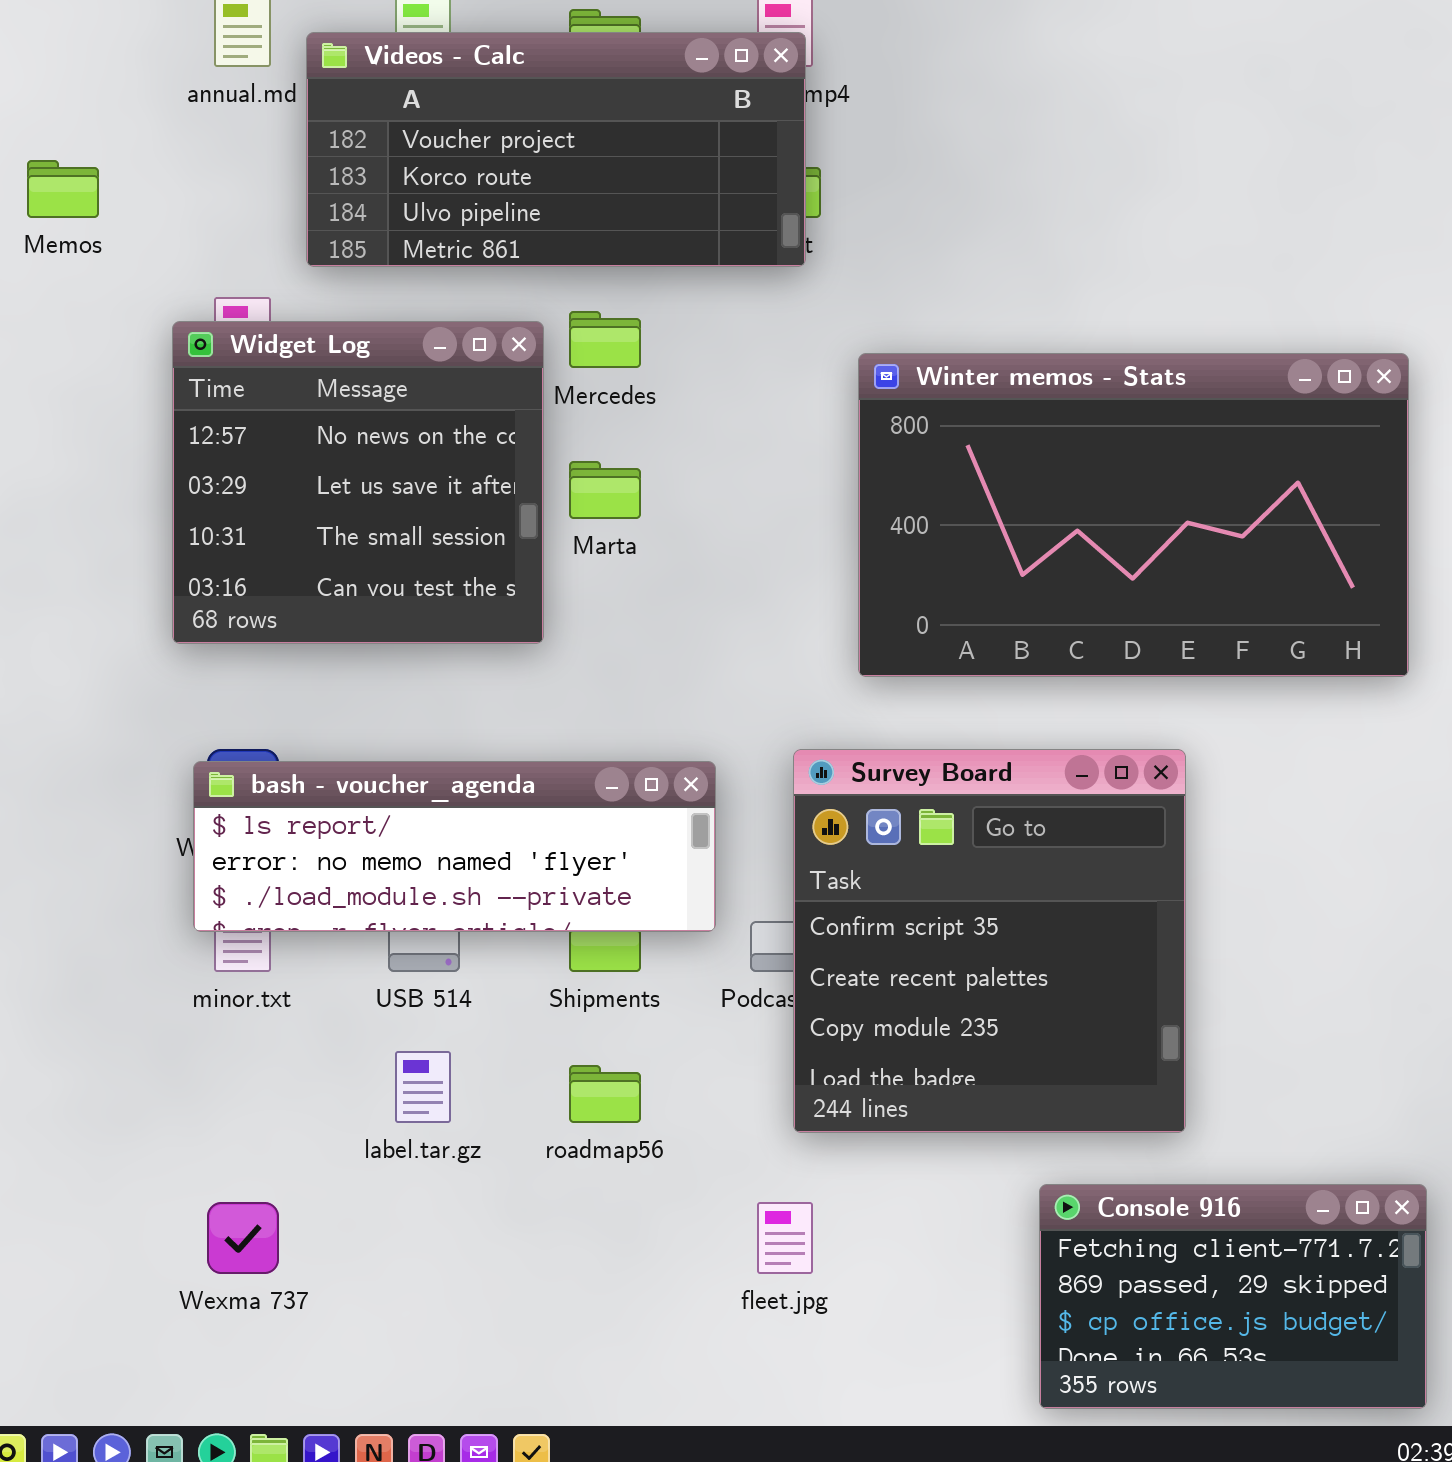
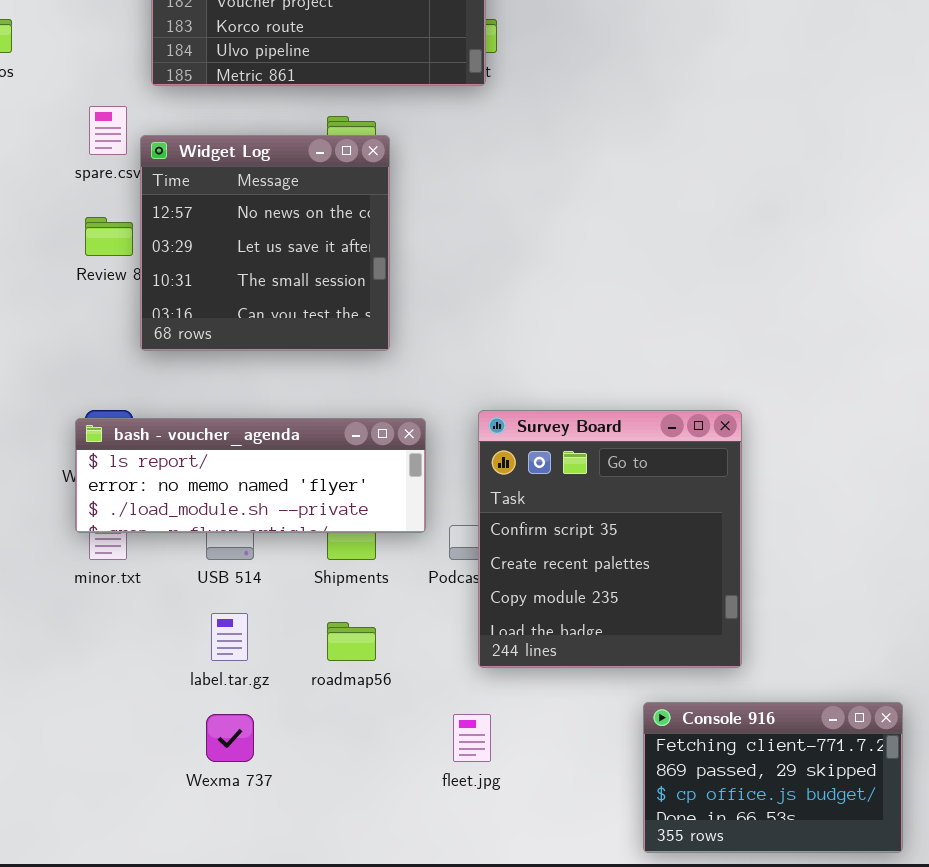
Widget Log: [172,321,544,644] -> [140,135,390,351], moved
Winter memos - Stats: [858,353,1409,677] -> none, closed
Wexma 737: [207,1202,279,1274] -> [206,714,254,762], moved

